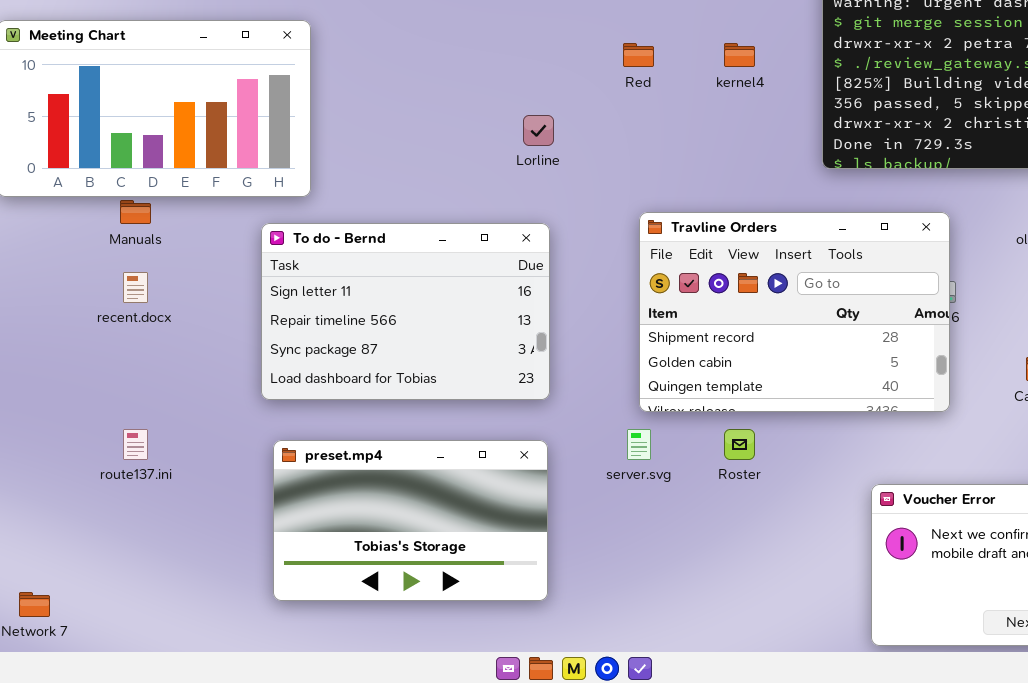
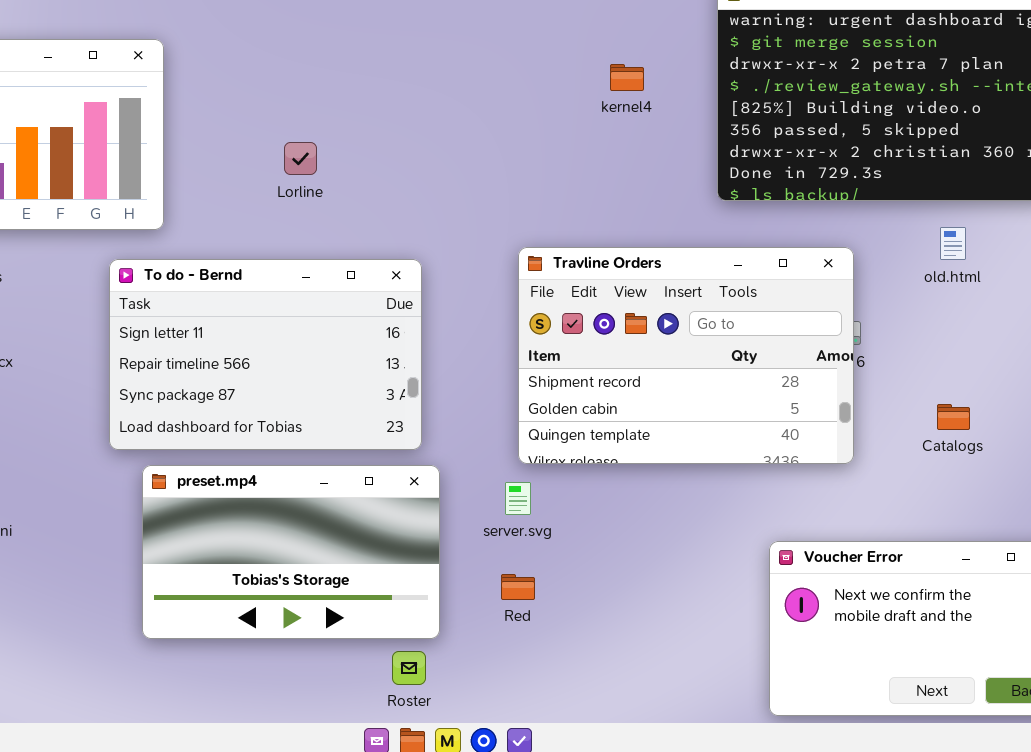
Red: [623,43,654,67] -> [501,574,535,600], moved
Lorline: [523,115,554,146] -> [284,142,317,175], moved
Roster: [724,429,755,460] -> [392,651,426,685], moved
preset.mp4: [273,440,548,601] -> [142,465,440,639], moved

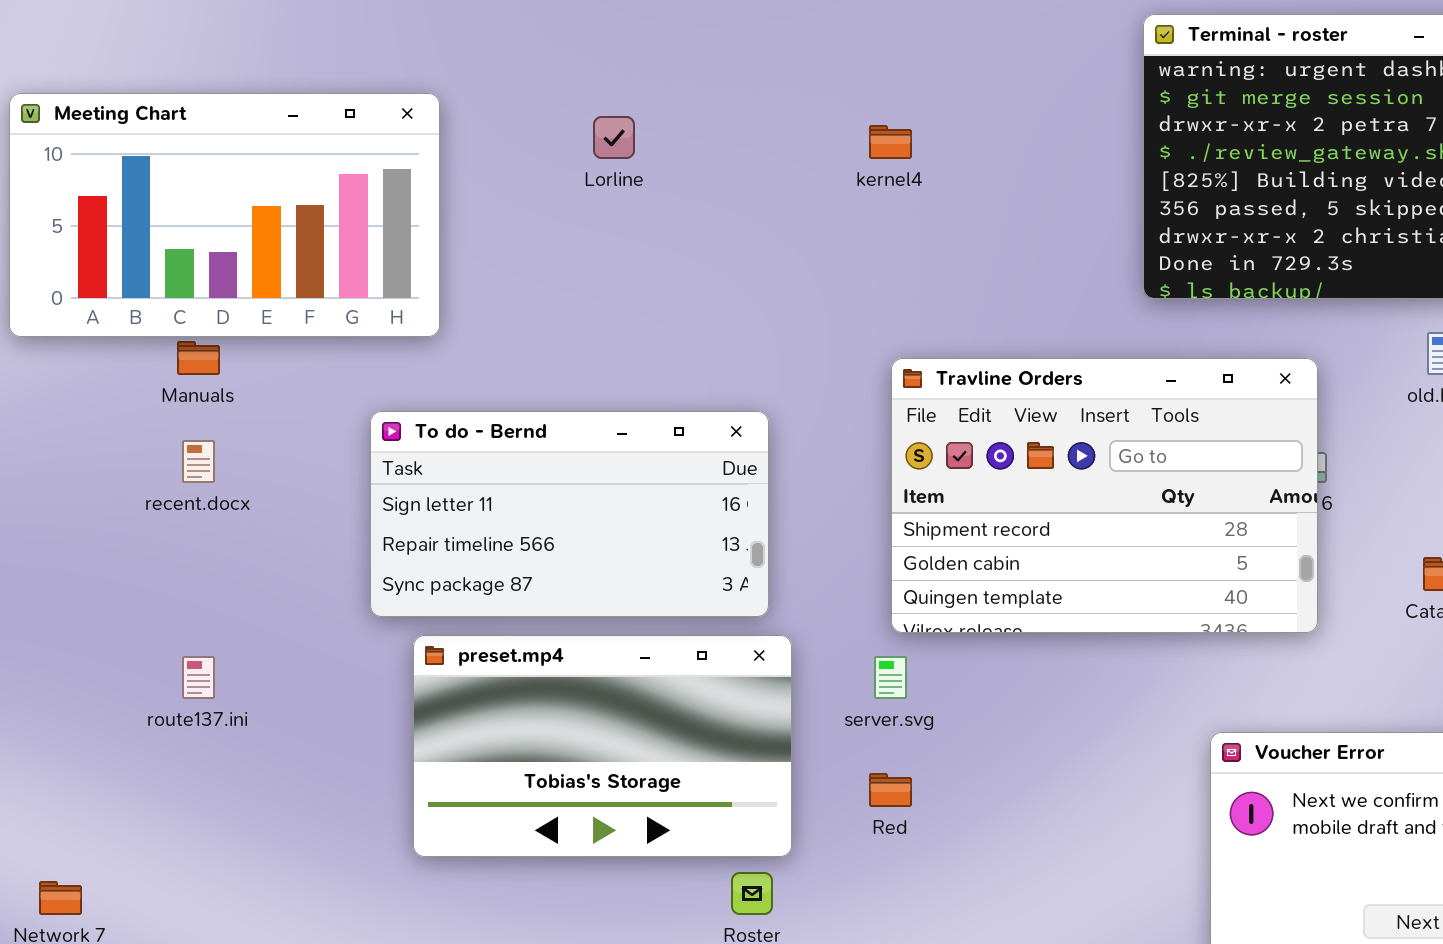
kernel4: [610,64,644,91] -> [869,125,912,159], moved
Lorline: [284,142,317,175] -> [593,116,635,159], moved
To do - Bernd: [109,259,422,450] -> [370,411,769,617], resized

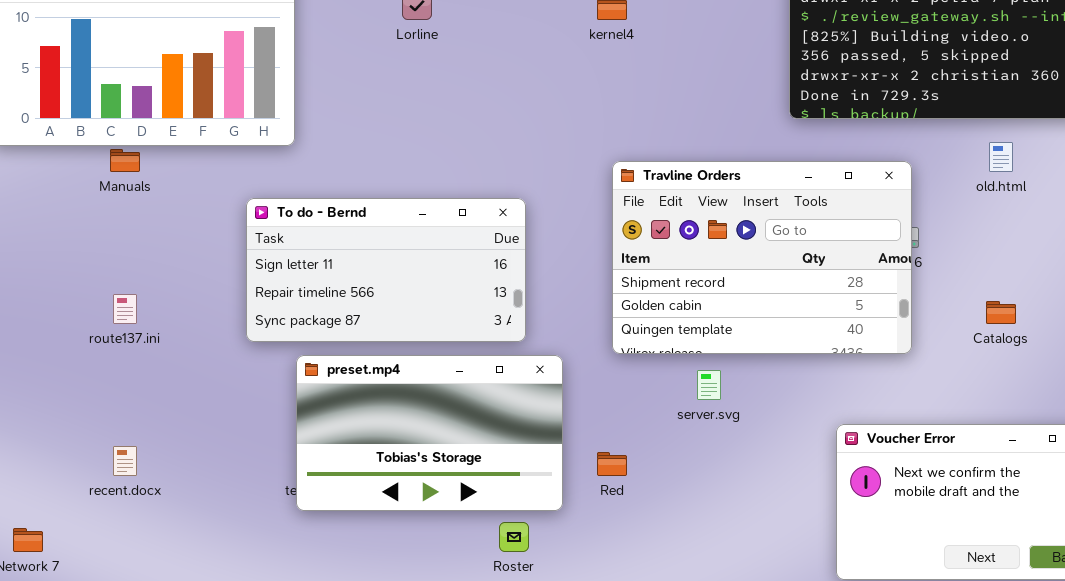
recent.docx: [182,440,215,483] -> [113,446,137,476], moved
preset.mp4: [413,635,792,857] -> [296,355,563,511], moved
route137.ini: [182,656,215,699] -> [113,294,137,324], moved
server.svg: [874,656,907,699] -> [697,370,721,400], moved

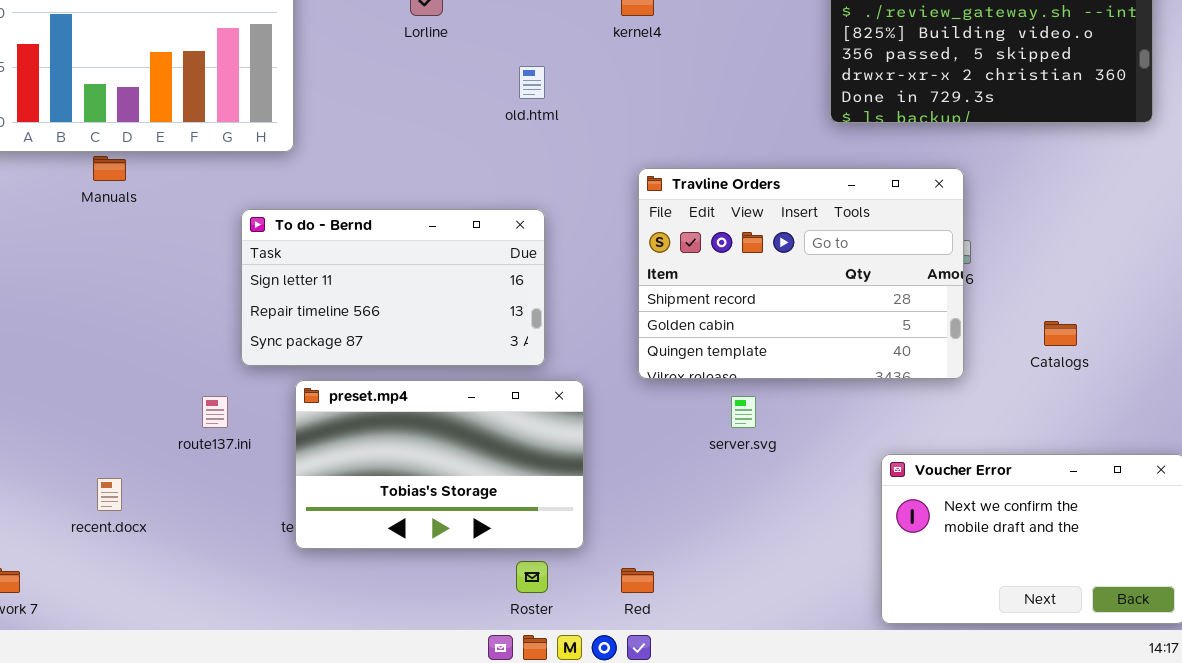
old.html: [989,142,1013,172] -> [519,66,545,99], moved
route137.ini: [113,294,137,324] -> [202,396,228,428], moved
Red: [597,452,627,476] -> [621,568,654,593], moved

